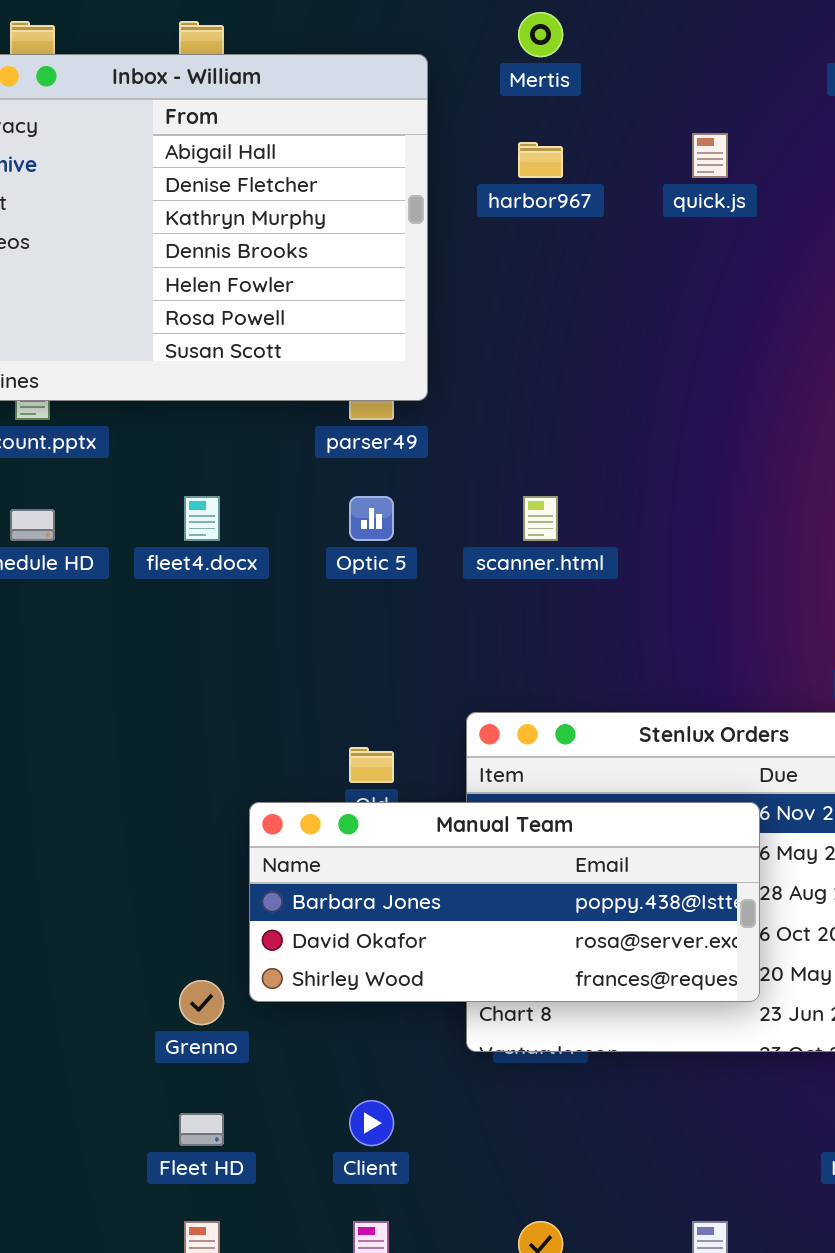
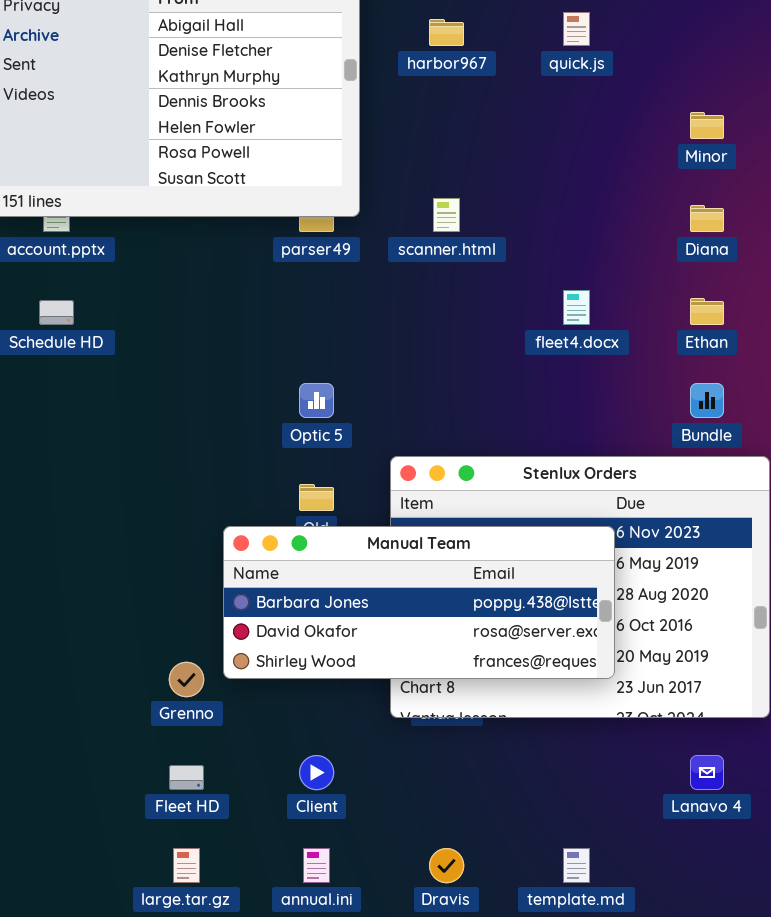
fleet4.docx: [184,496,220,541] -> [563,290,590,325], moved
Optic 5: [349,496,394,541] -> [299,383,334,418], moved
scanner.html: [523,496,558,541] -> [433,198,460,232], moved

